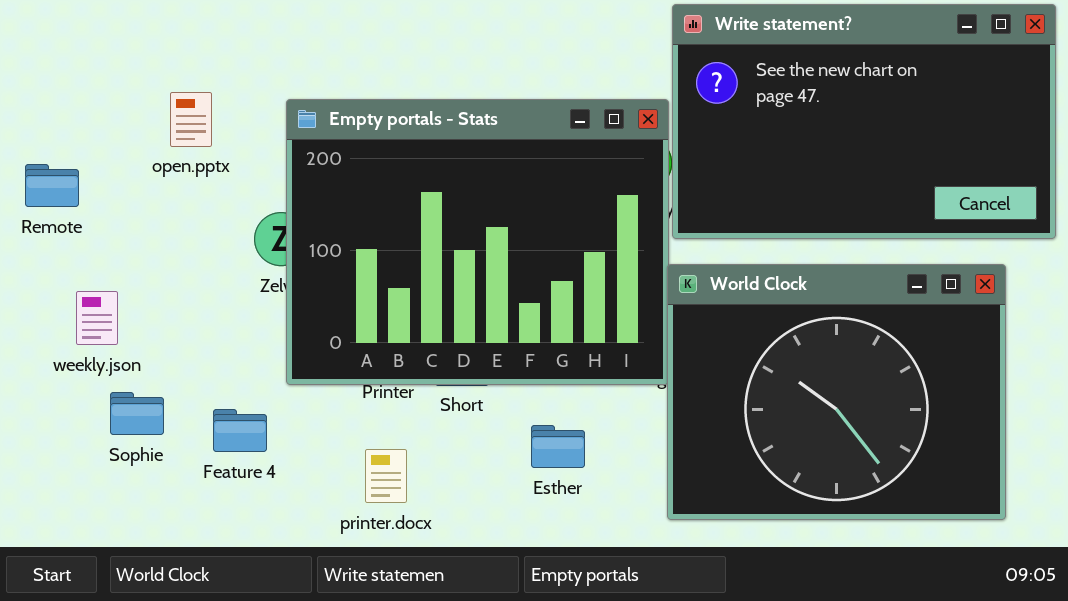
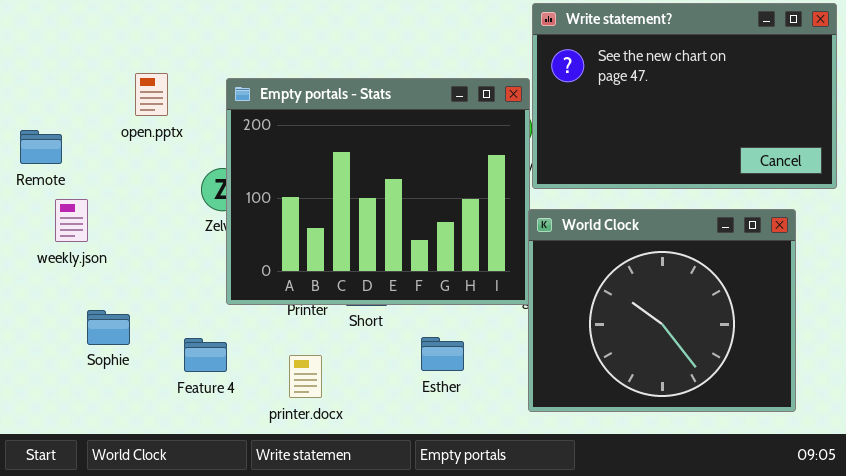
weekly.json: [76,291,118,345] -> [55,199,88,242], moved
Feature 4: [213,409,267,452] -> [184,338,227,372], moved

